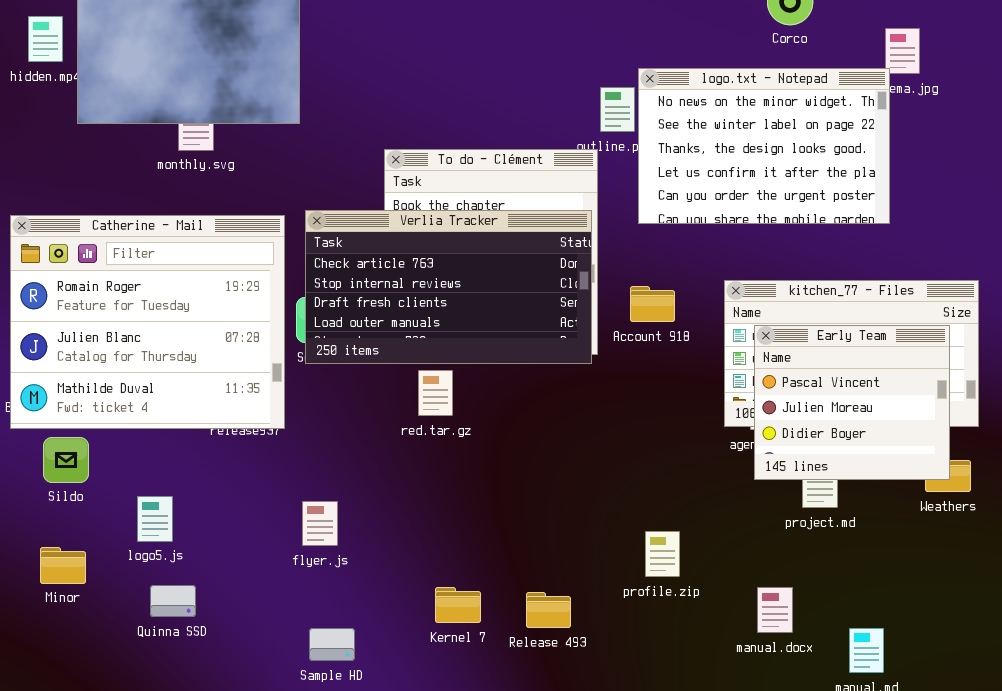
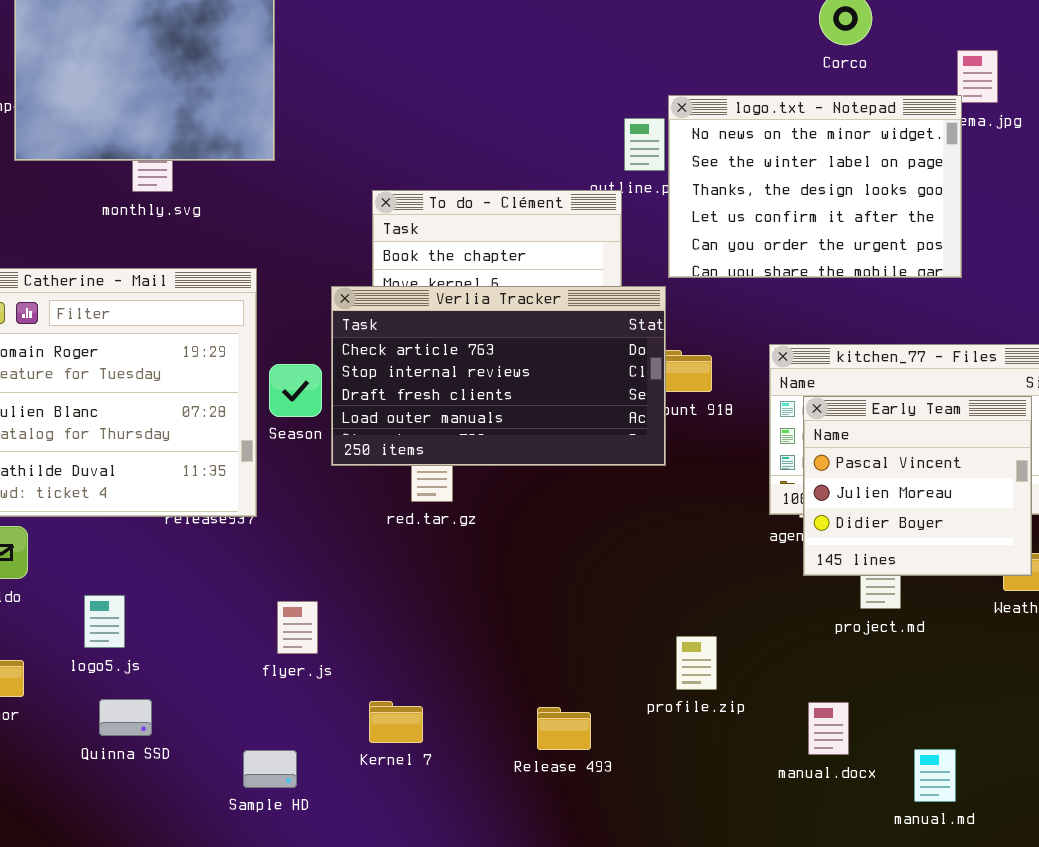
Verlia Tracker: [305,210,592,364] -> [331,286,666,466], moved
Kernel 7: [435,587,481,623] -> [369,701,423,743], moved
Sample HD: [309,628,355,661] -> [243,750,297,788], moved

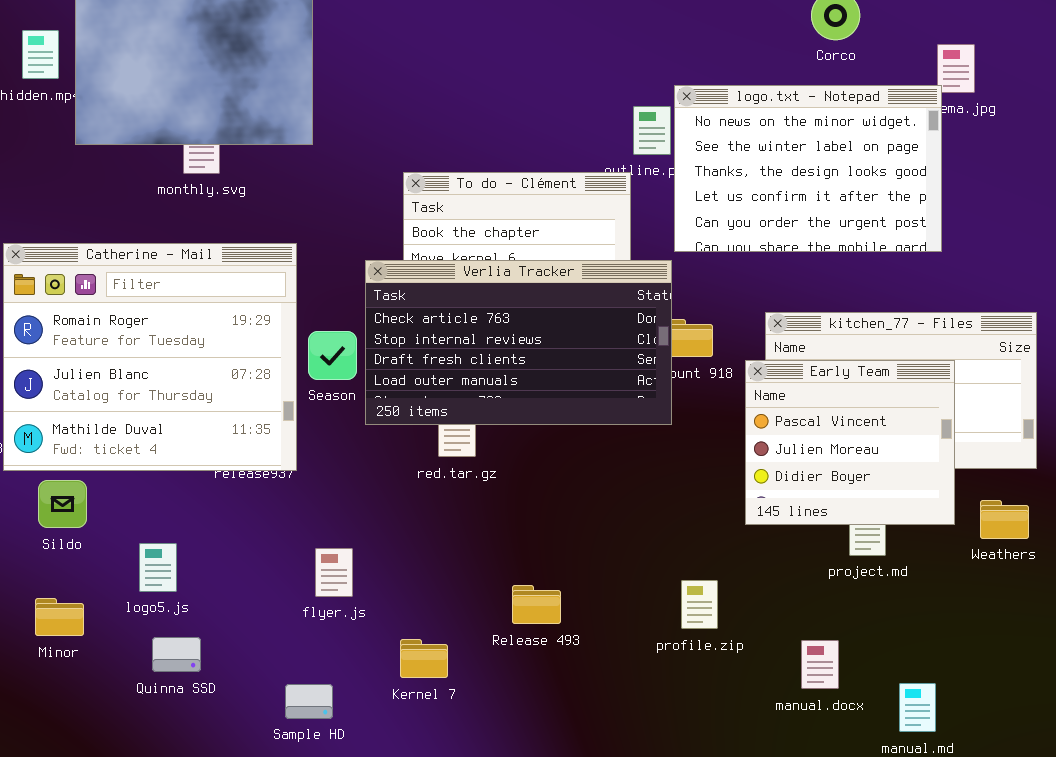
Early Team: [803,396,1032,576] -> [745,360,955,525], moved
Release 493: [537,707,591,750] -> [512,585,561,624], moved

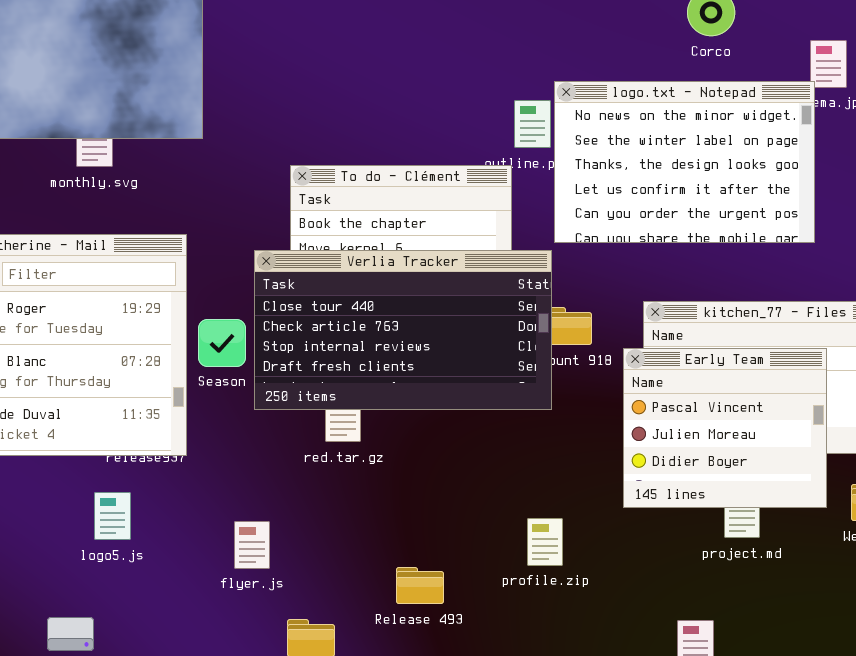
Verlia Tracker: [365,260,672,425] -> [254,250,552,410], scrolled up 1 row
logo5.js: [139,543,177,592] -> [94,492,131,540], moved
flyer.js: [315,548,353,597] -> [234,521,270,569], moved
profile.zip: [681,580,718,629] -> [527,518,563,566], moved

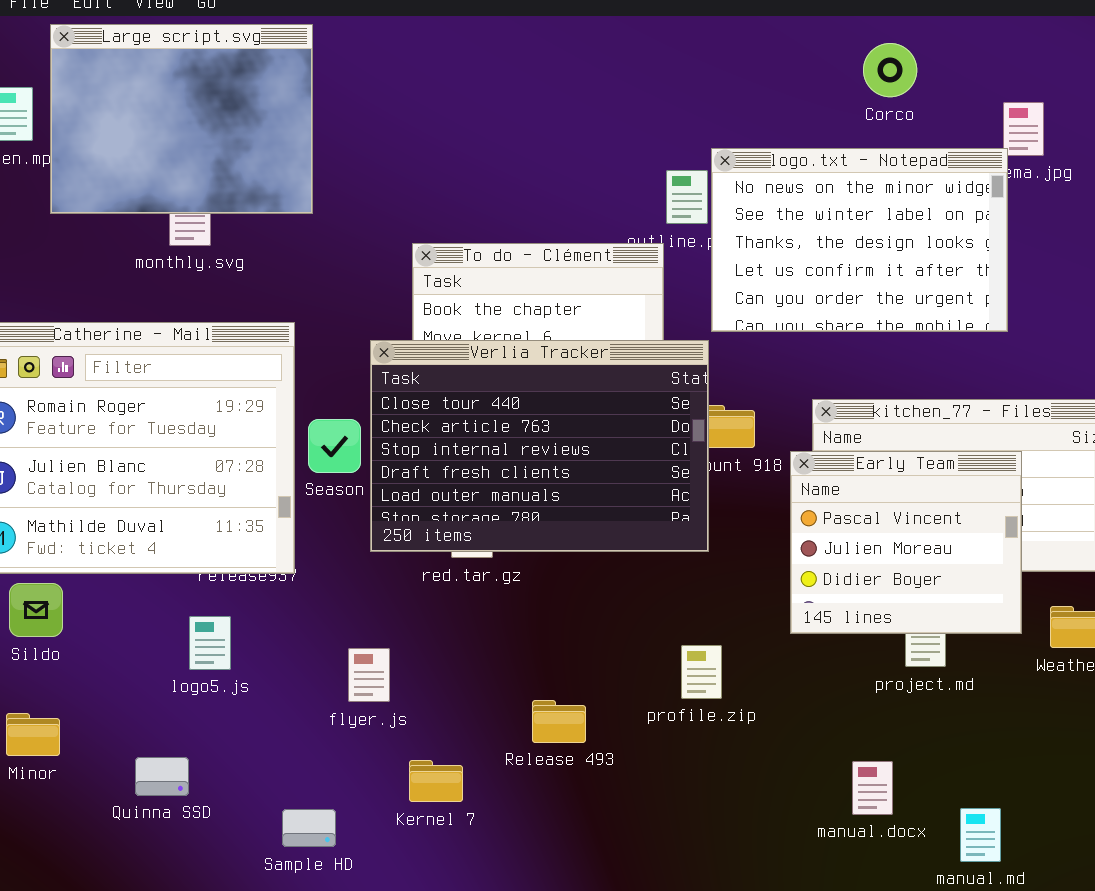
Verlia Tracker: [254,250,552,410] -> [370,340,709,552], resized

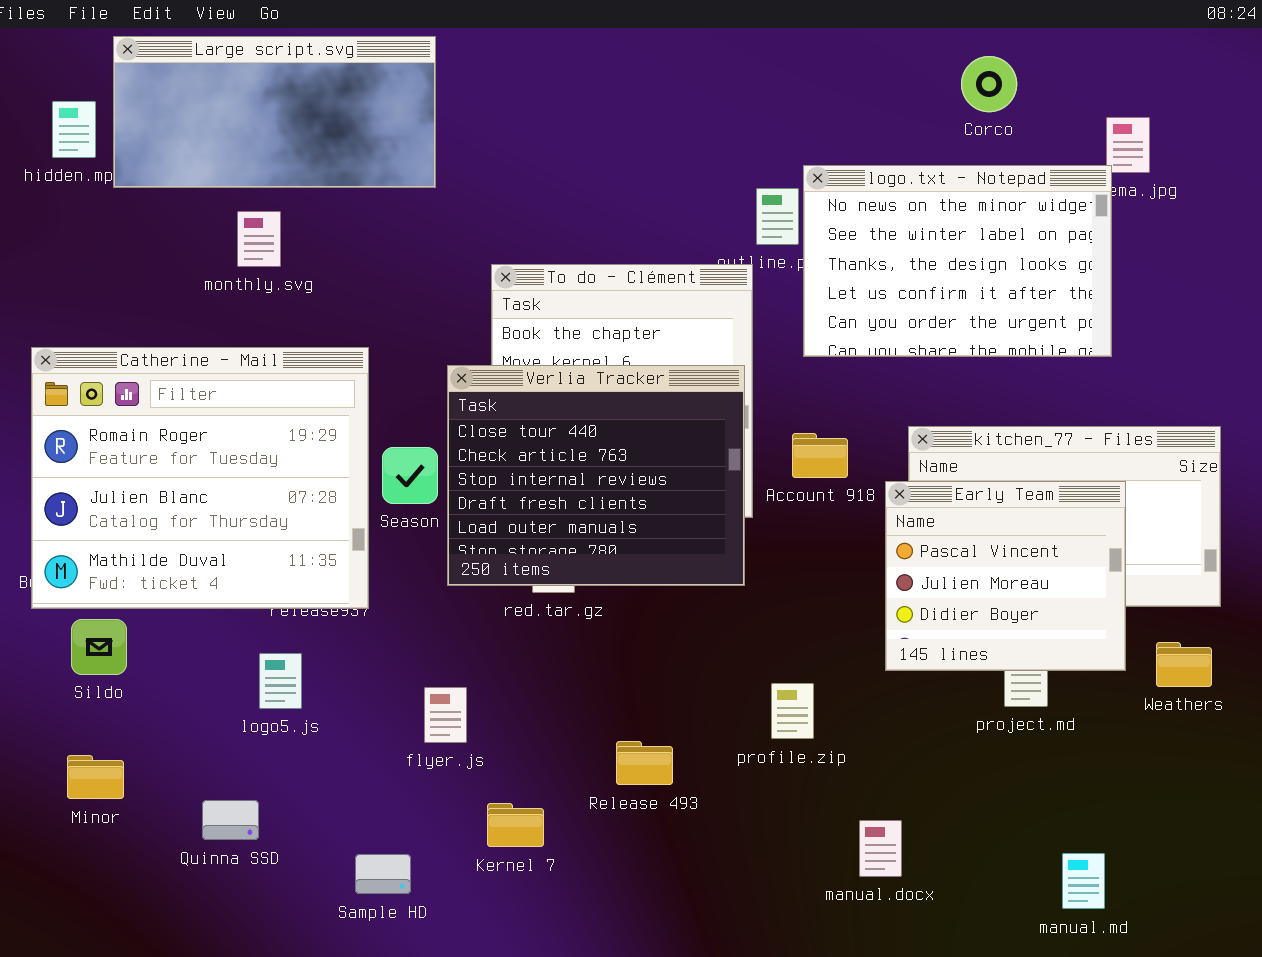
Large script.svg: [50,24,313,214] -> [113,36,436,188], resized
Verlia Tracker: [370,340,709,552] -> [447,365,745,586], resized
manual.docx: [852,761,893,815] -> [859,820,902,877], moved

